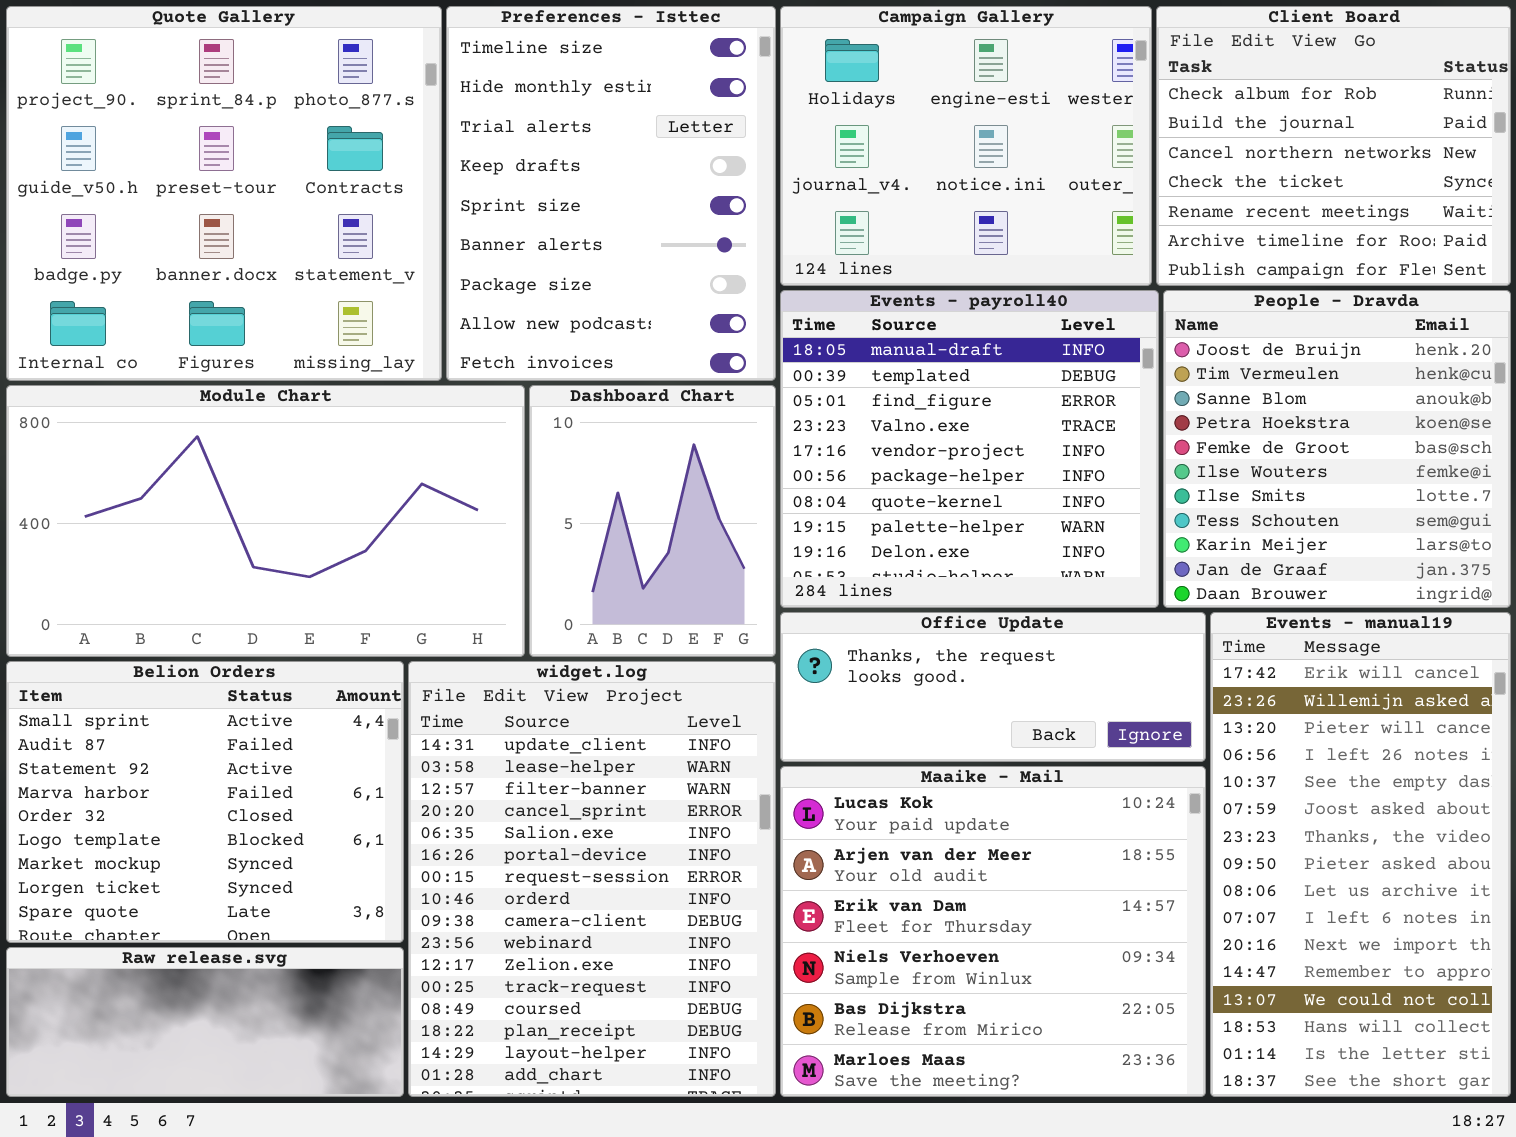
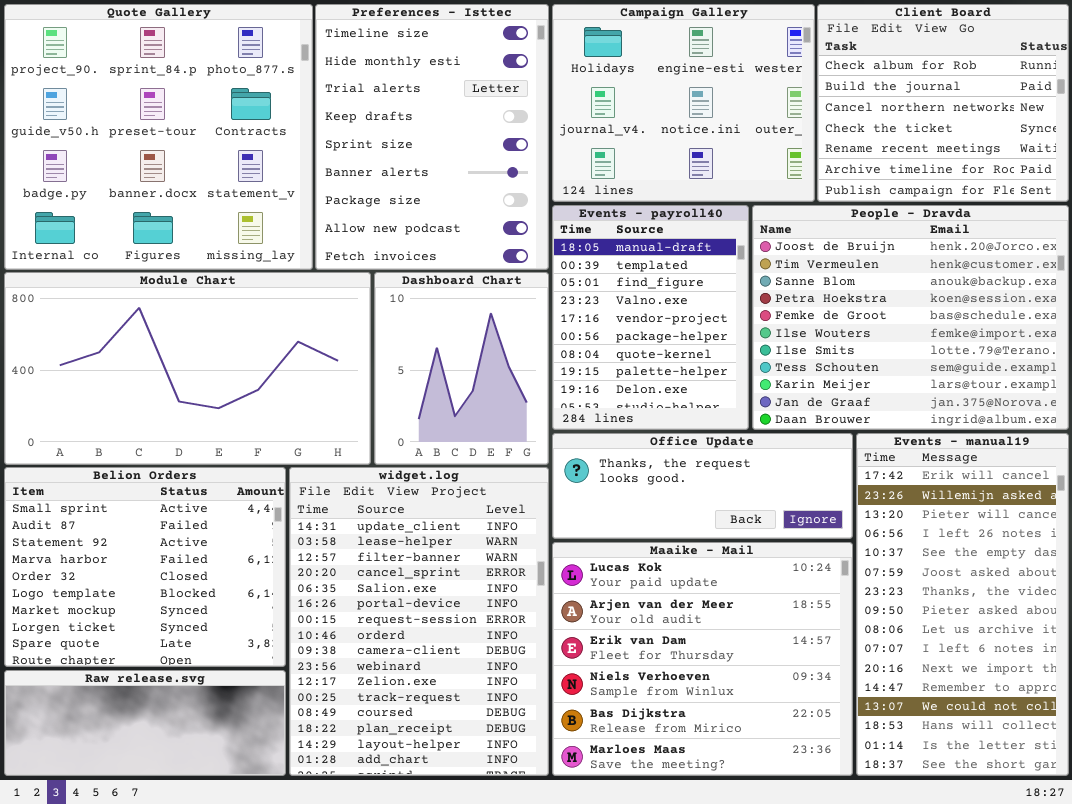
Events - payroll40: [780,290,1159,608] -> [552,205,749,430], resized
People - Dravda: [1163,290,1511,608] -> [752,205,1069,430], resized

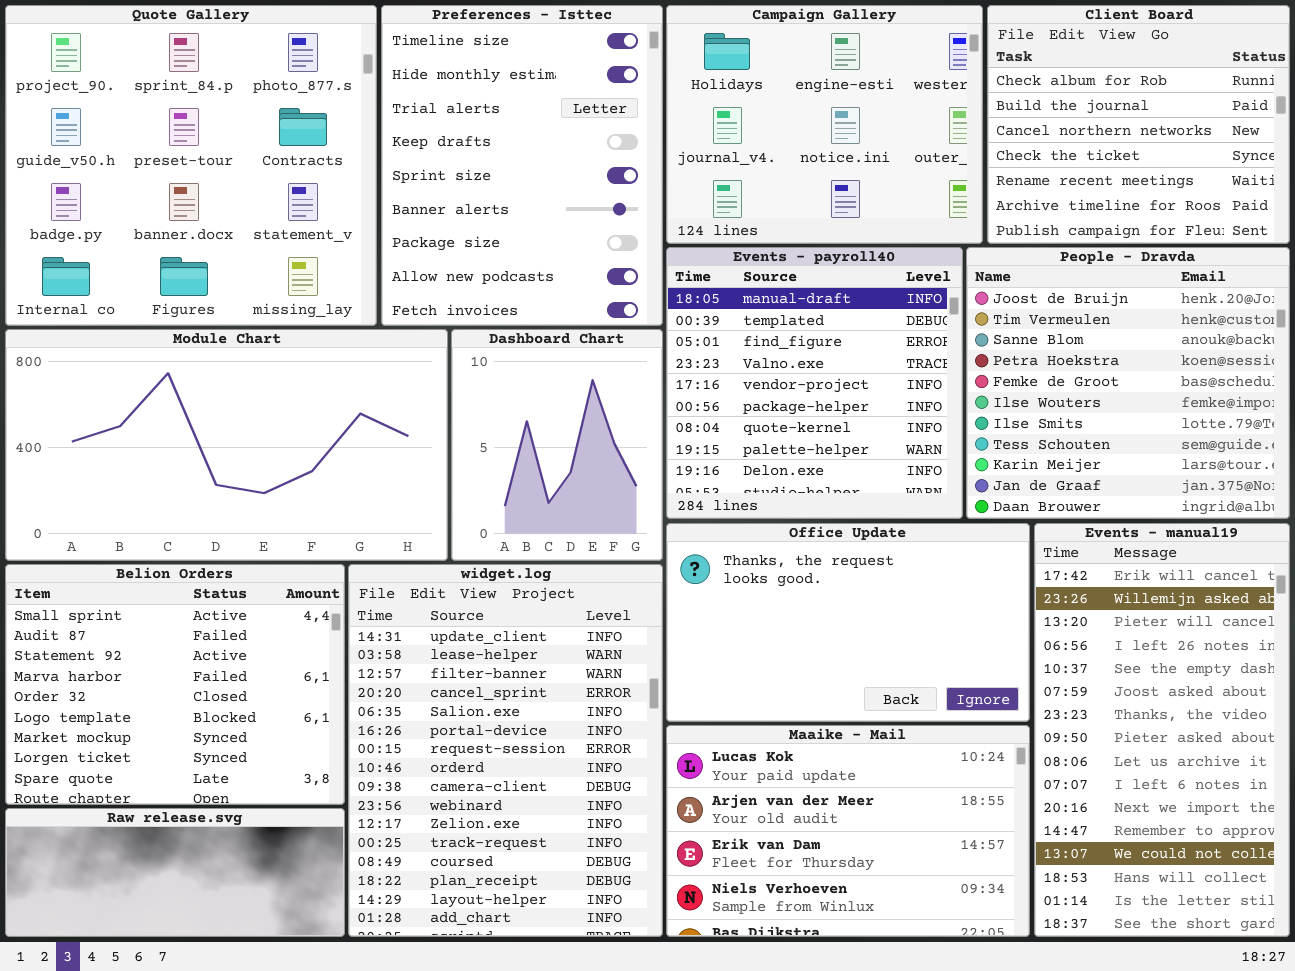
Events - payroll40: [552,205,749,430] -> [666,247,963,519], resized
People - Dravda: [752,205,1069,430] -> [966,247,1290,519], resized
Office Update: [552,433,853,539] -> [666,523,1030,722], resized
Maaike - Mail: [552,542,853,776] -> [666,725,1030,937], resized

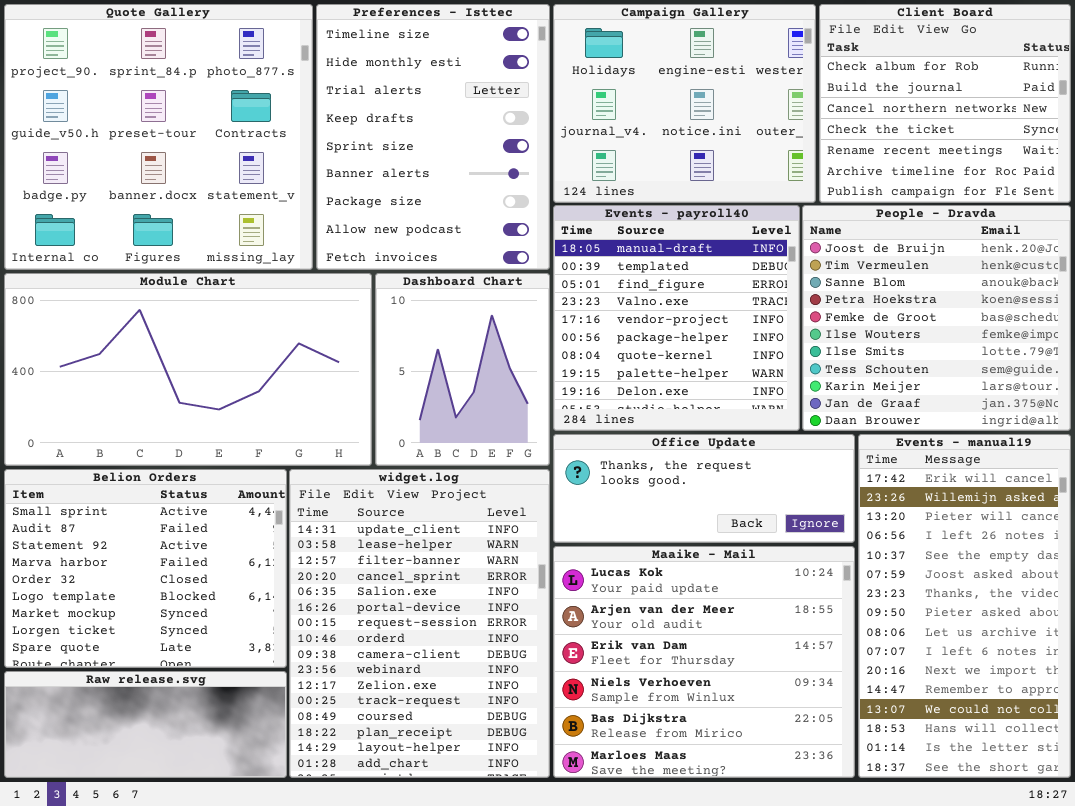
Office Update: [666,523,1030,722] -> [553,434,855,543], resized
Maaike - Mail: [666,725,1030,937] -> [553,546,855,778], resized

